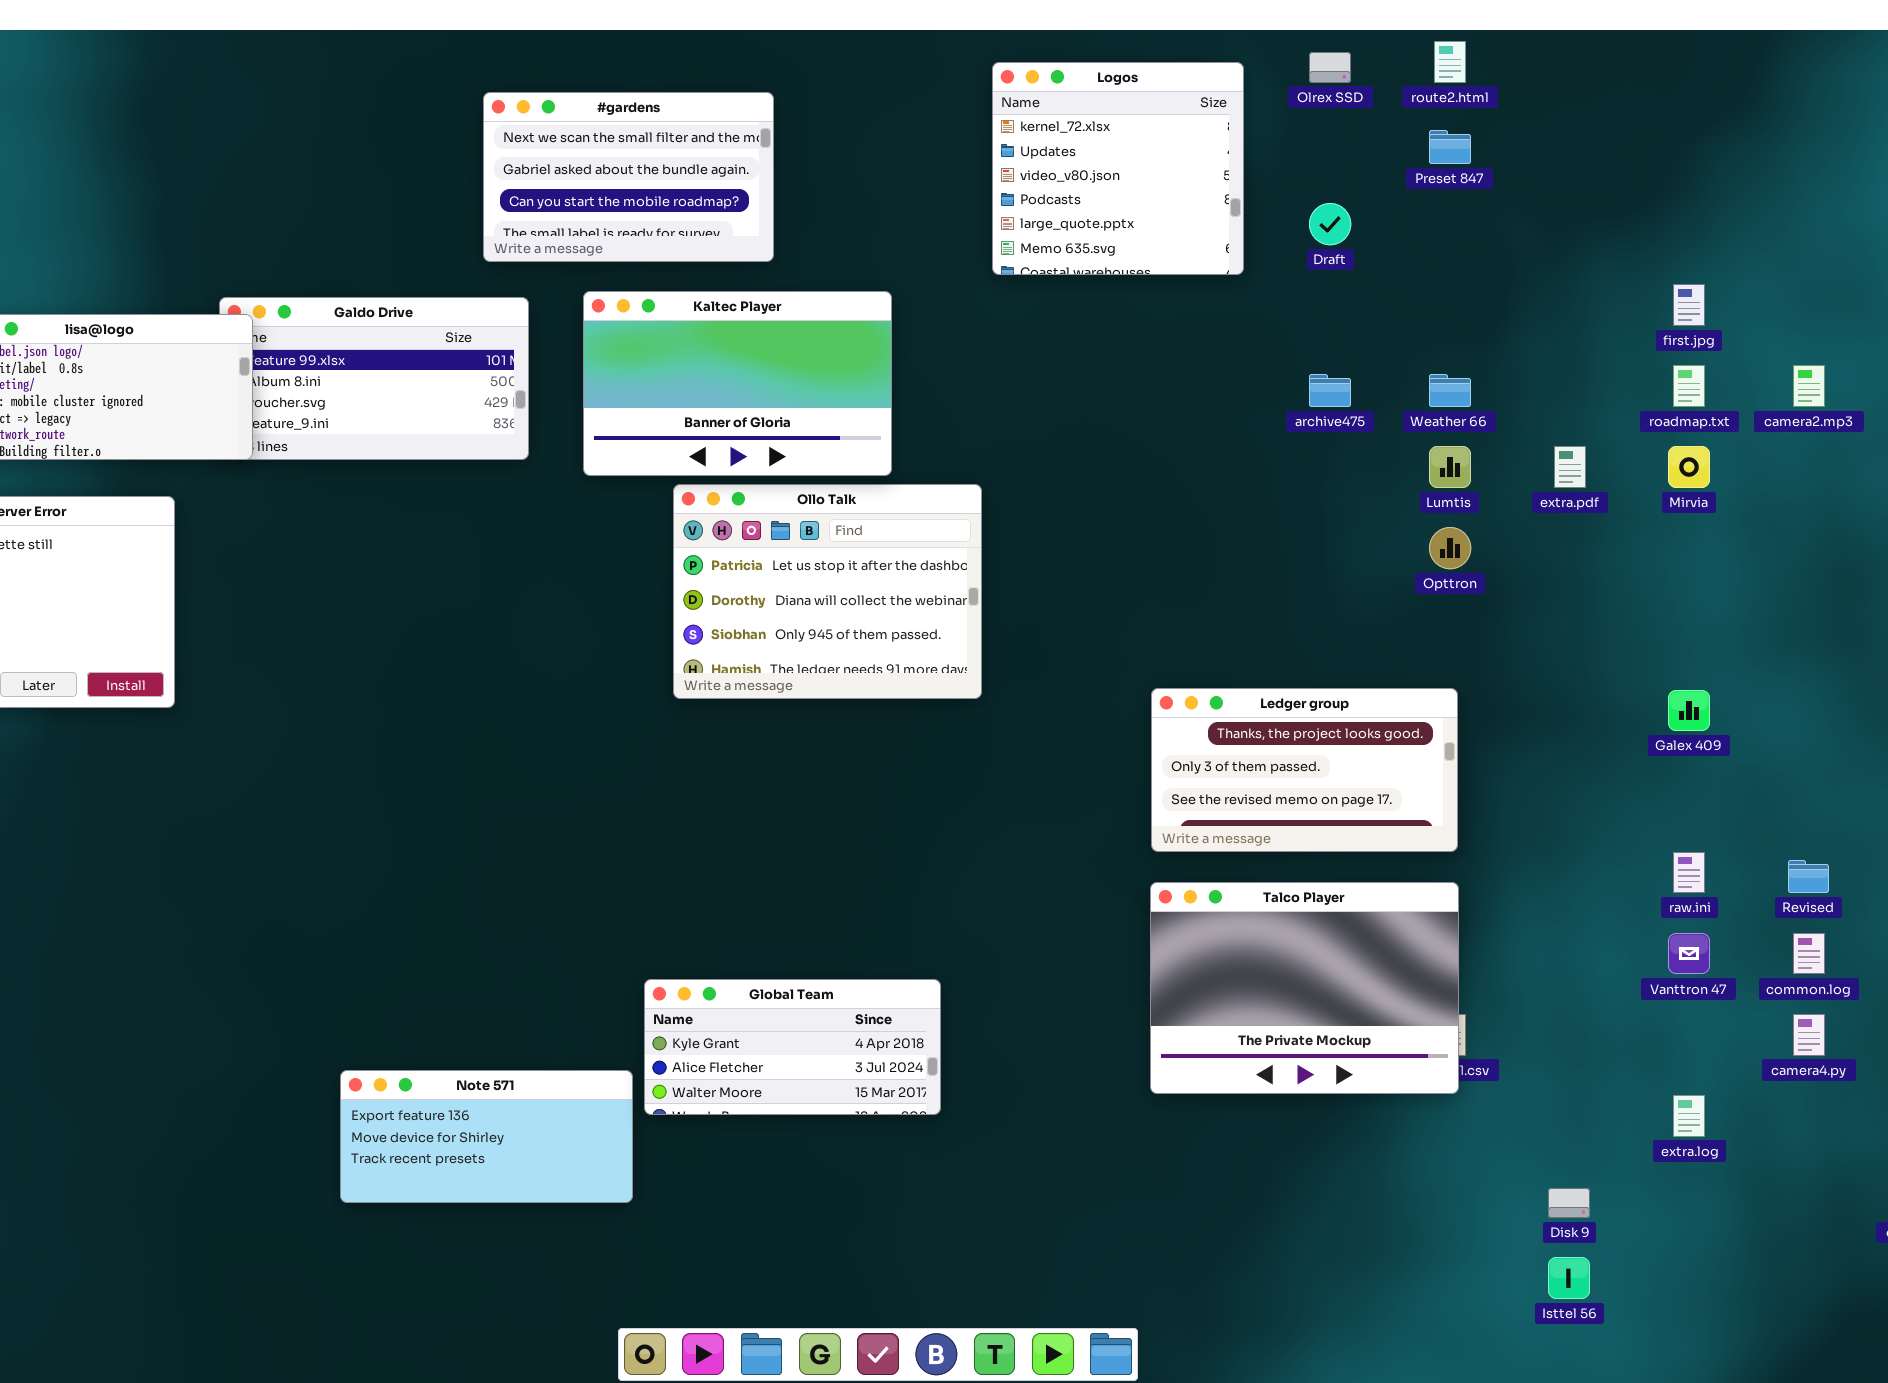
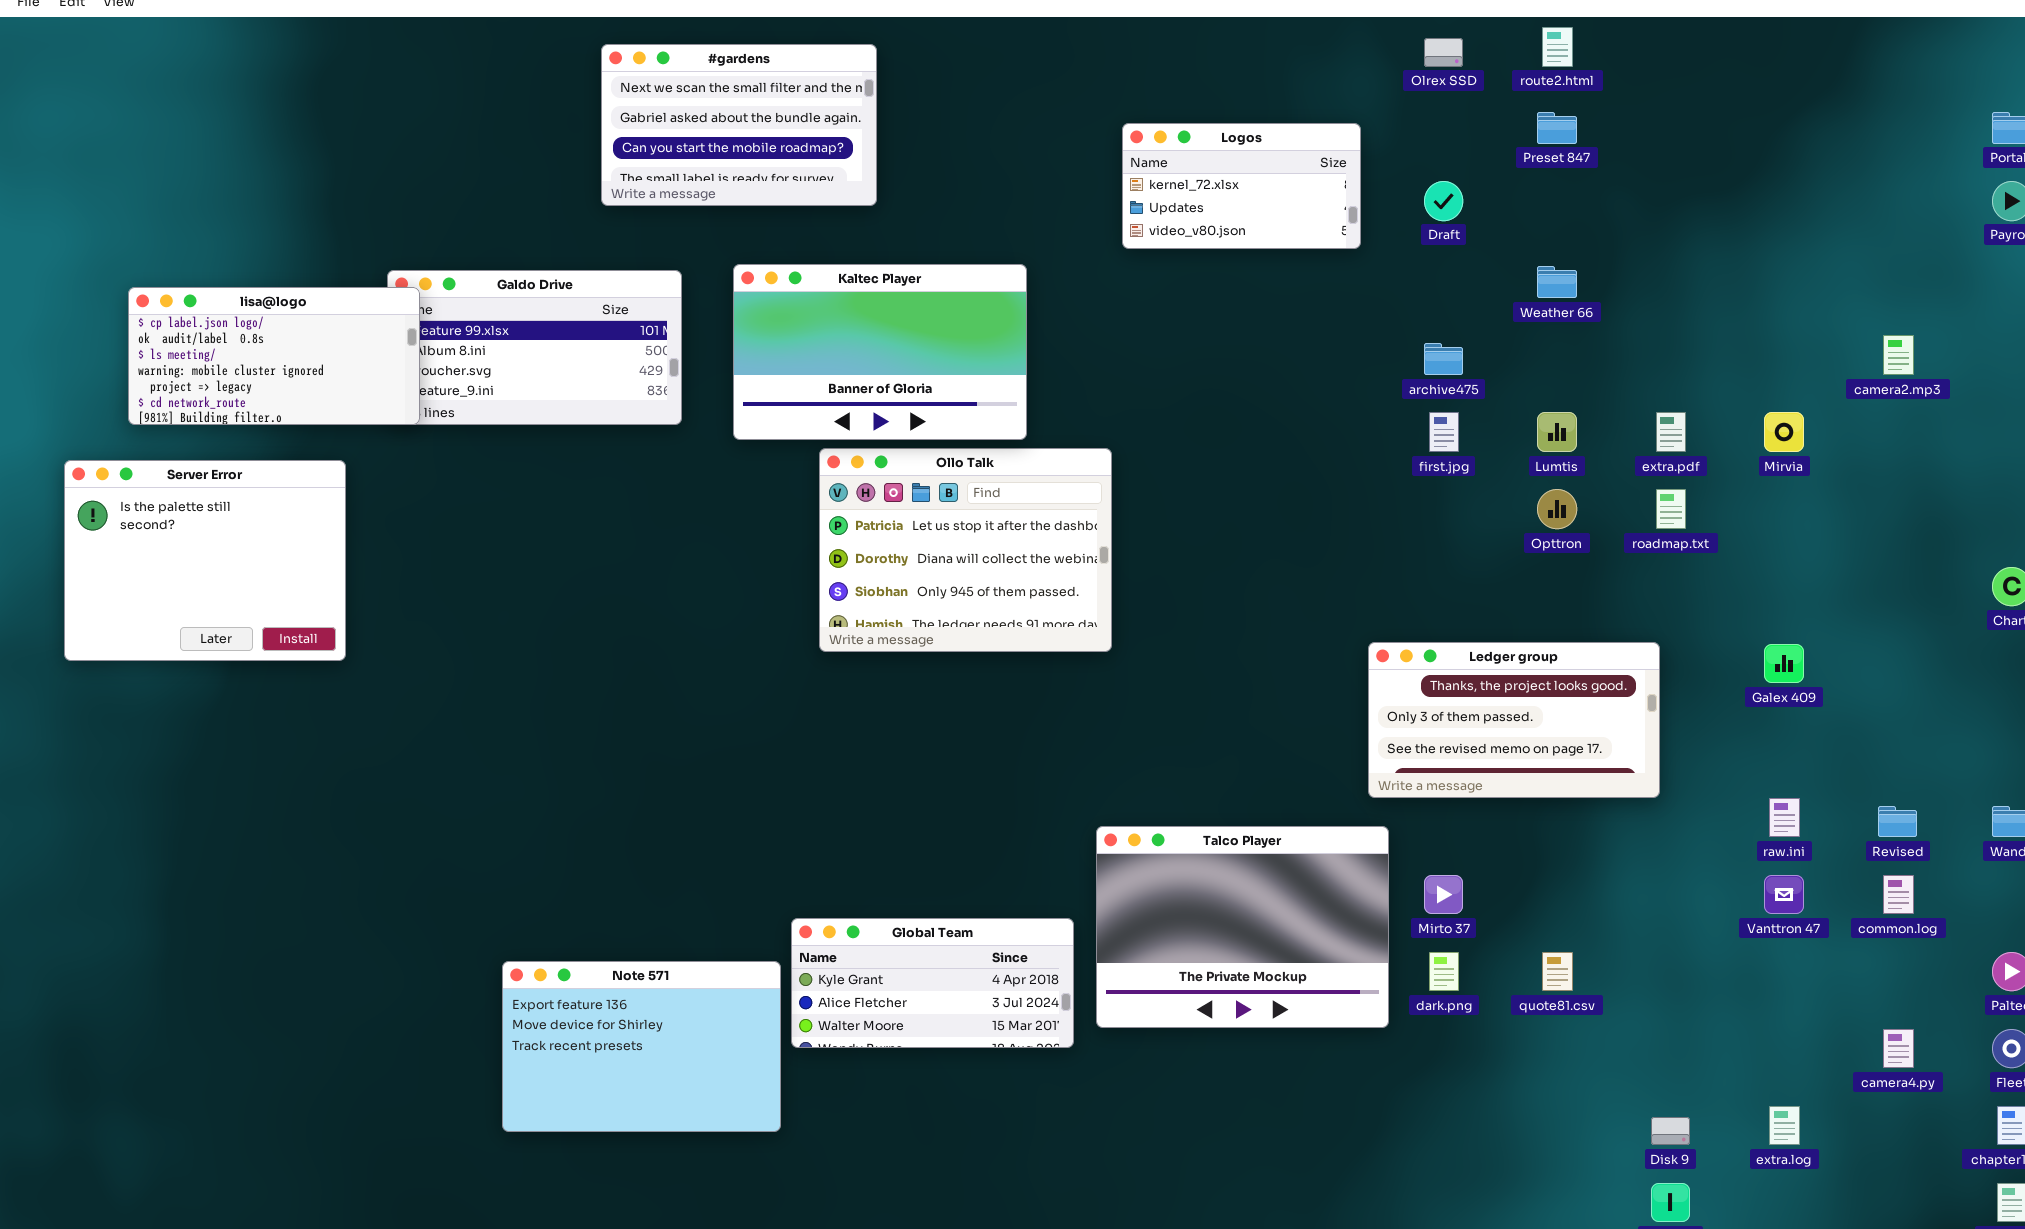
Logos: [992,62,1244,275] -> [1122,123,1361,249], resized
#gardens: [483,92,774,262] -> [601,44,877,206], moved
first.jpg: [1673,284,1705,326] -> [1429,412,1459,452], moved
roadmap.txt: [1673,365,1705,407] -> [1656,489,1686,529], moved
Weather 66: [1429,374,1471,407] -> [1537,266,1577,298], moved
Ledger group: [1151,688,1458,852] -> [1368,642,1660,798], moved
Talco Player: [1150,882,1459,1094] -> [1096,826,1389,1028], moved
camera4.py: [1793,1014,1825,1056] -> [1883,1029,1914,1068], moved
Note 571: [340,1070,633,1203] -> [502,961,781,1132], resized
extra.log: [1673,1095,1705,1137] -> [1769,1106,1800,1145], moved

